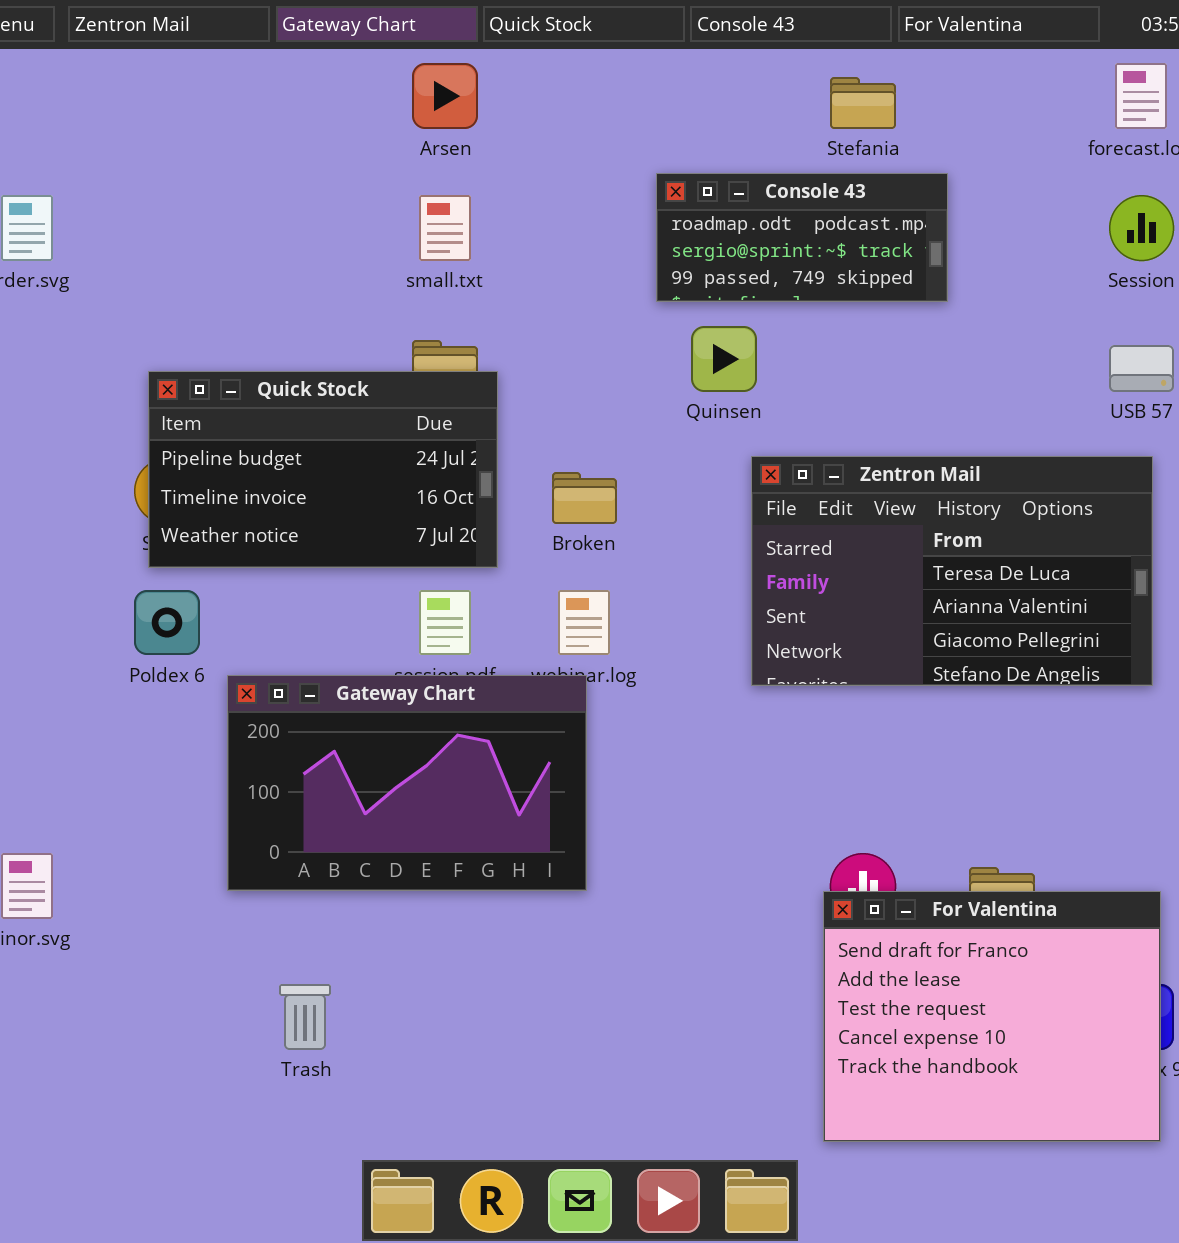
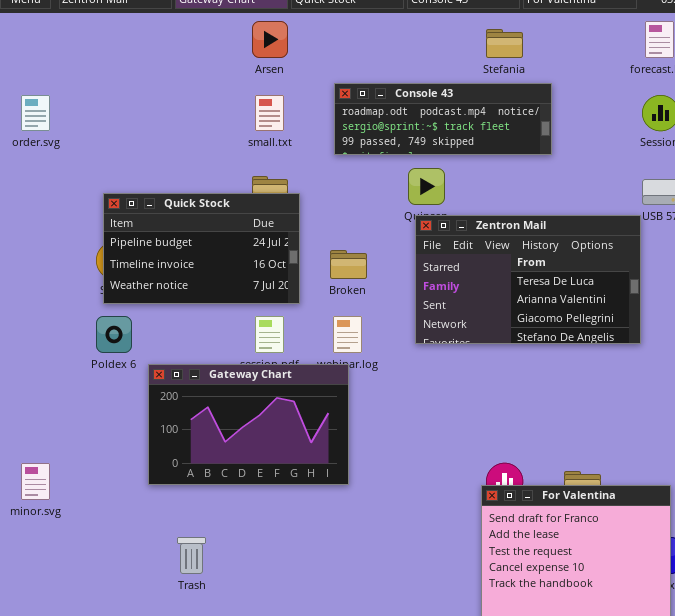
Console 43: [656,173,948,302] -> [334,83,552,155], resized
Zentron Mail: [751,456,1153,686] -> [415,215,641,344], moved

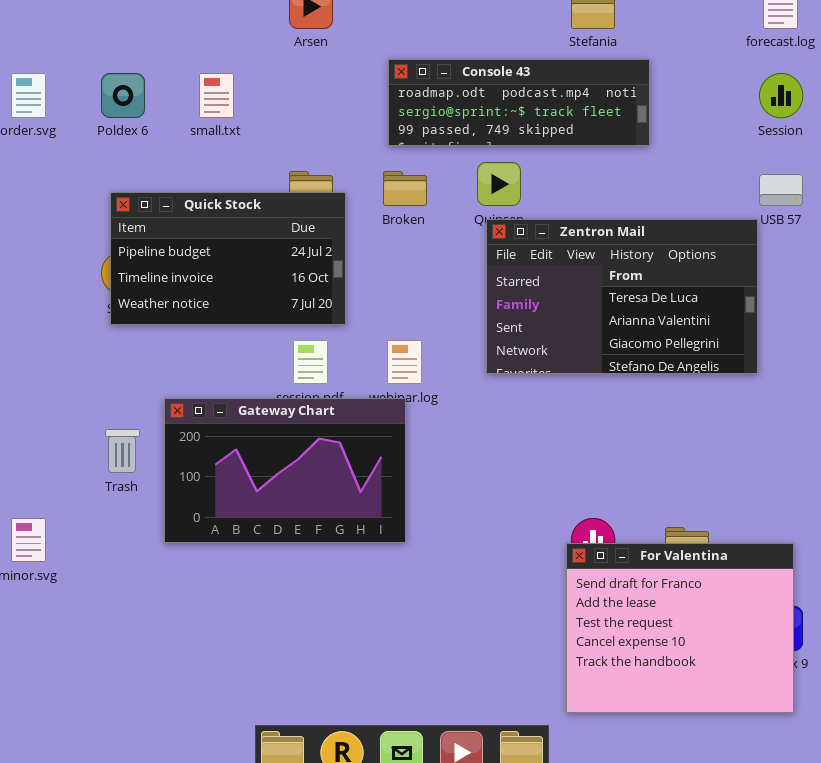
small.txt: [255,95,284,131] -> [199,73,234,118], moved
Broken: [330,250,367,279] -> [383,171,427,206], moved
Poldex 6: [96,316,132,353] -> [101,73,145,118], moved
Trash: [177,537,206,574] -> [105,429,140,473], moved

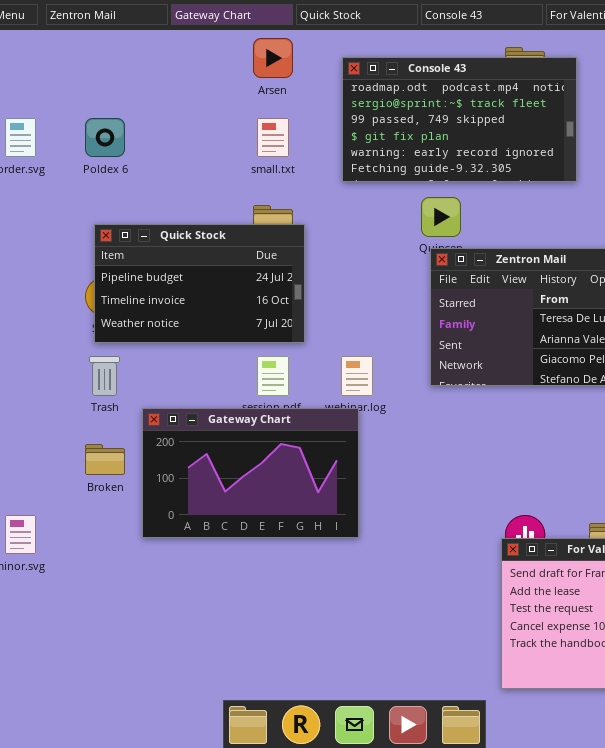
Console 43: [388,59,650,146] -> [342,57,577,182], resized
small.txt: [199,73,234,118] -> [257,118,289,157], moved
Broken: [383,171,427,206] -> [85,444,125,475], moved
Trash: [105,429,140,473] -> [89,356,120,396], moved

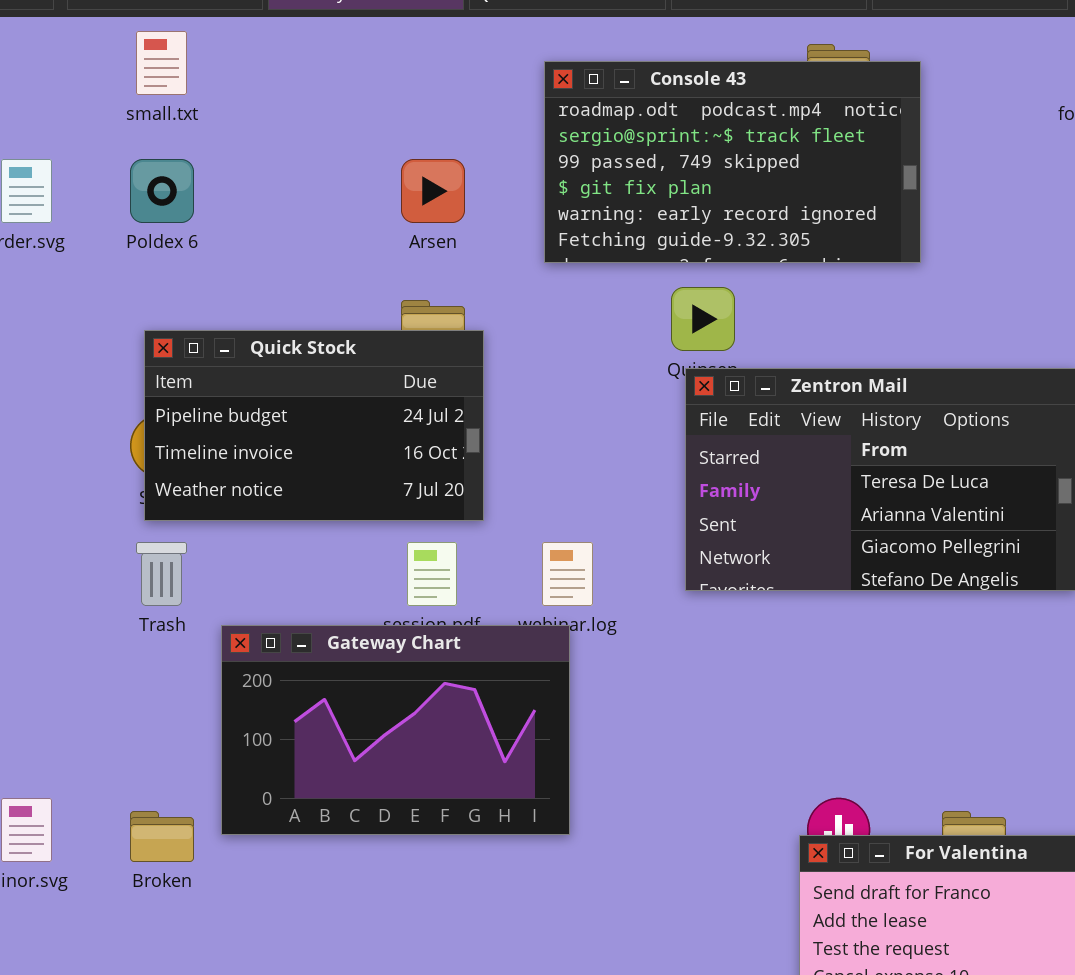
Arsen: [253,38,293,78] -> [401,159,465,223], moved
small.txt: [257,118,289,157] -> [136,31,187,95], moved
Broken: [85,444,125,475] -> [130,811,194,862], moved

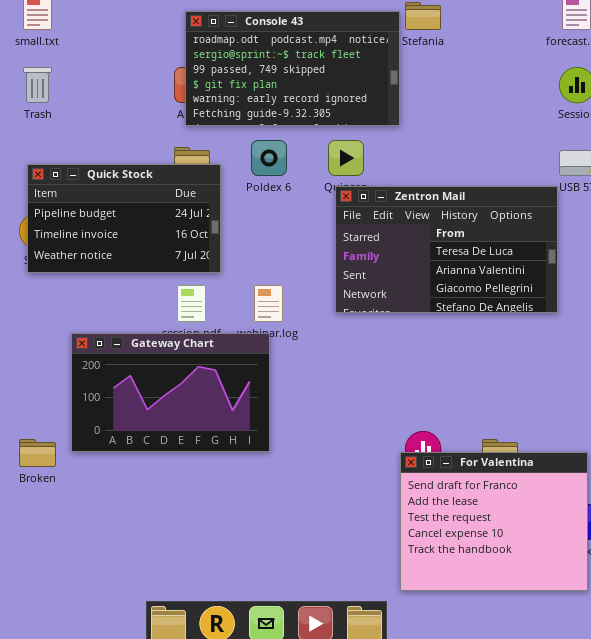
Console 43: [544,61,921,263] -> [185,11,400,126], moved
Poldex 6: [130,159,194,223] -> [251,140,287,176], moved
Trash: [136,542,187,606] -> [23,67,52,103], moved

